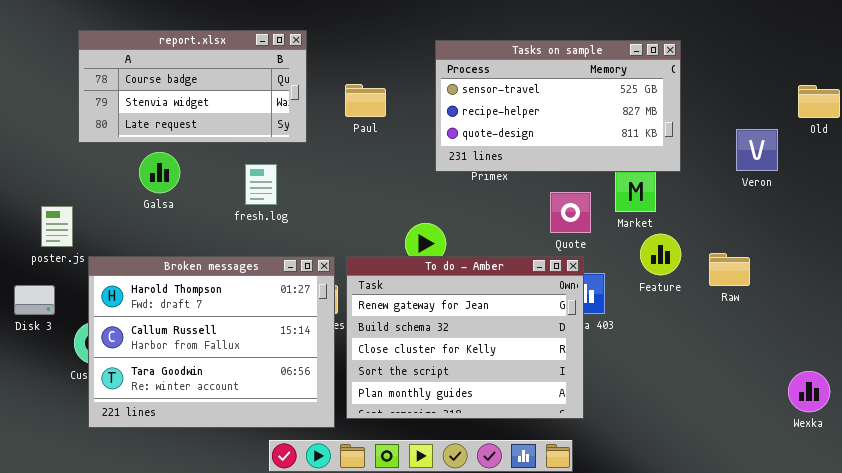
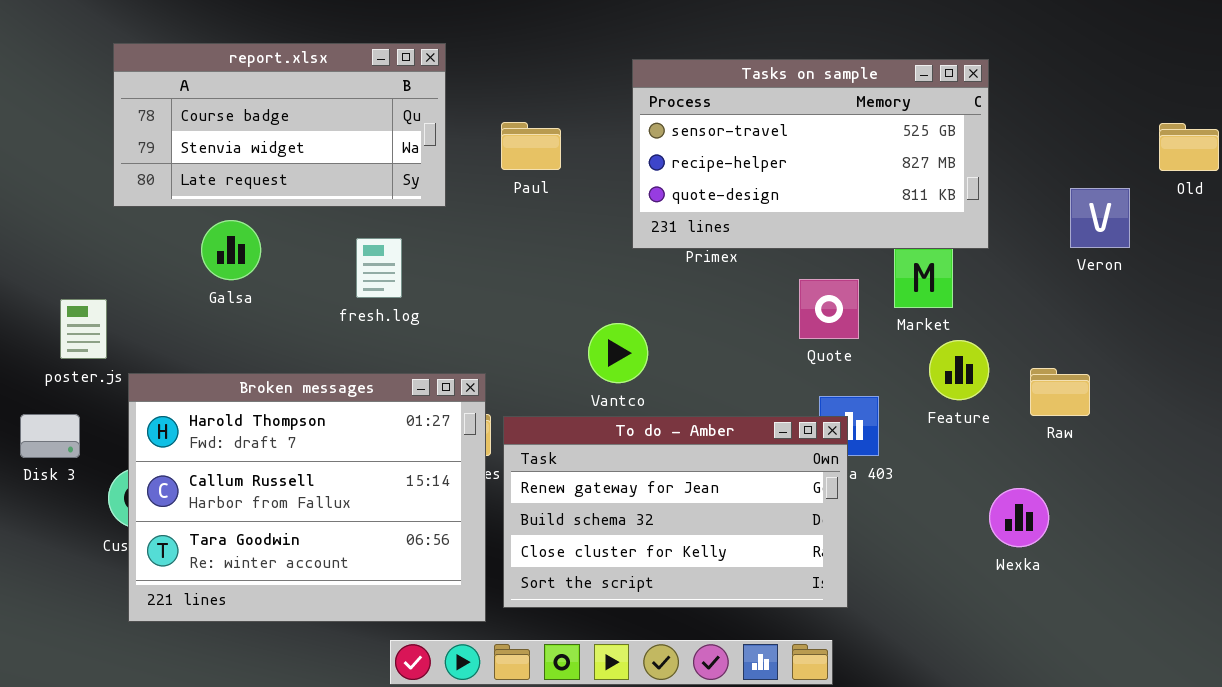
To do - Amber: [346,256,584,419] -> [503,416,848,608], resized
Wexka: [788,371,830,412] -> [989,488,1049,547], moved

